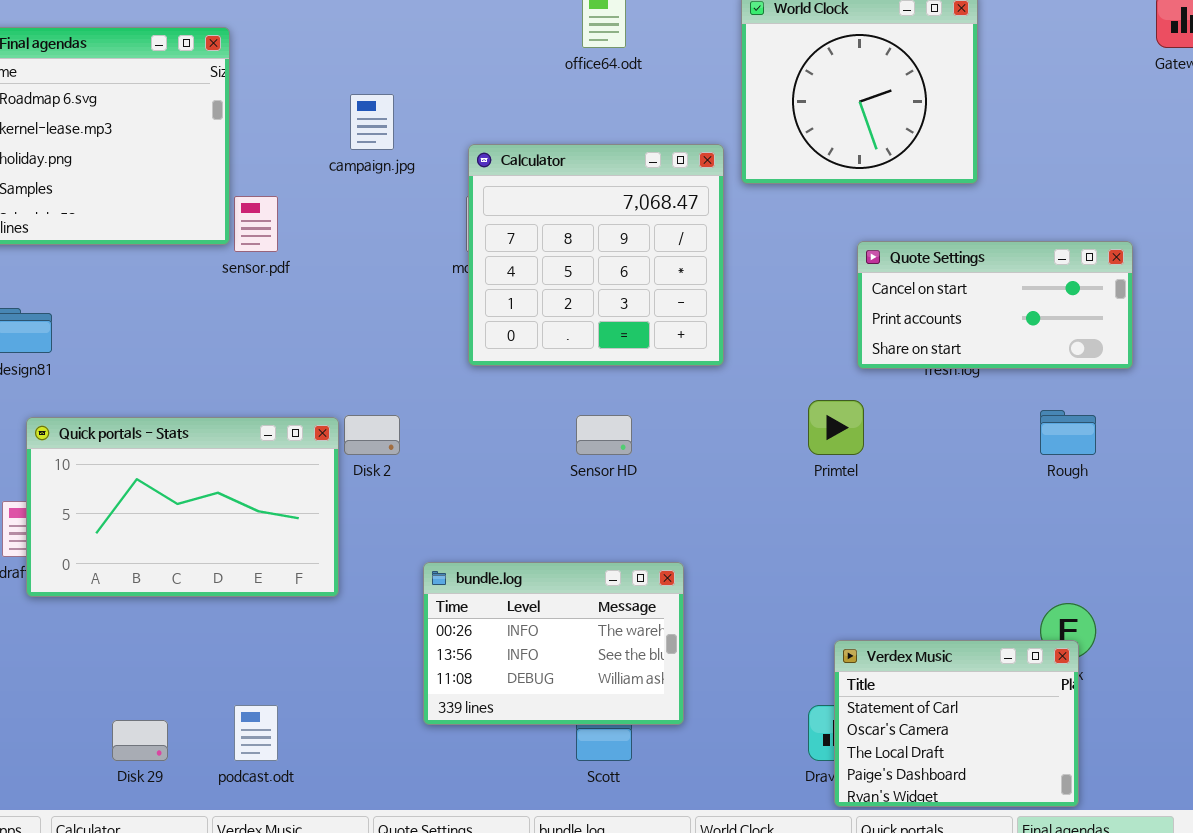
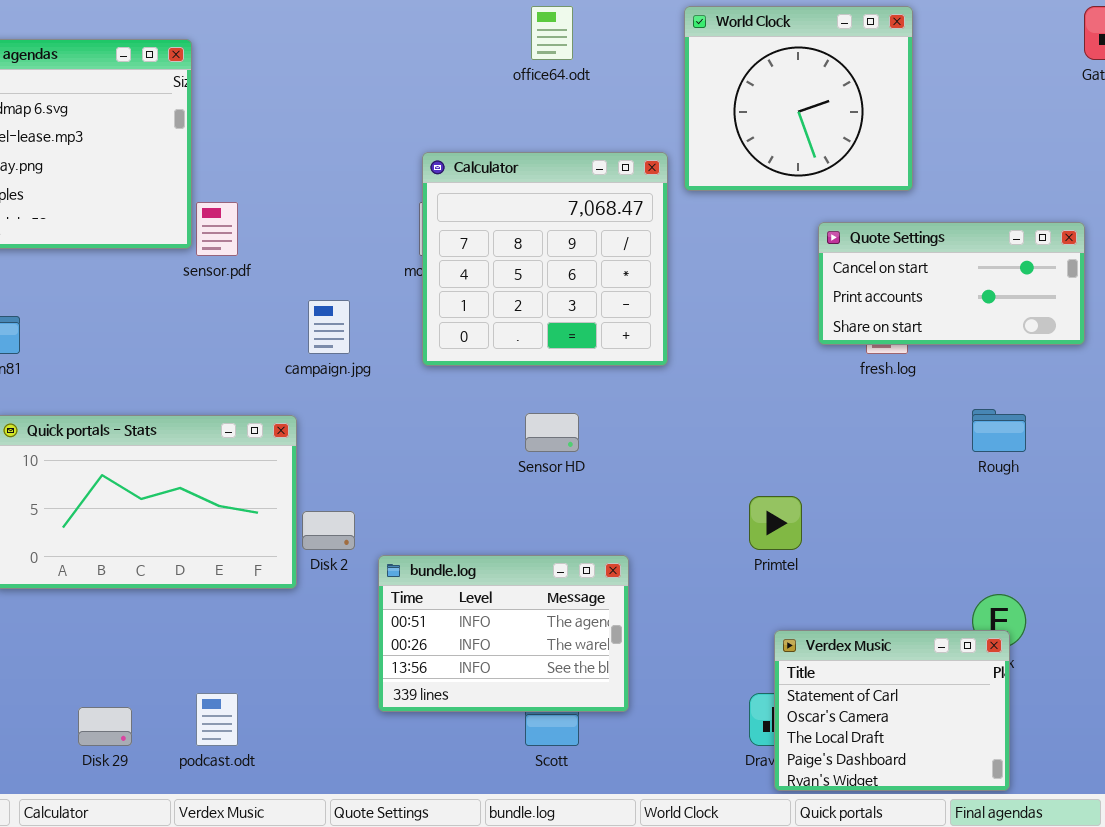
campaign.jpg: [350,94,394,150] -> [308,300,350,354], moved
Quote Settings: [857,241,1133,369] -> [818,222,1085,345], moved
Primtel: [808,400,864,455] -> [749,496,802,550], moved
Disk 2: [344,415,400,455] -> [302,511,355,550], moved
bundle.log: [423,562,684,725] -> [378,555,629,712], scrolled up 1 row

